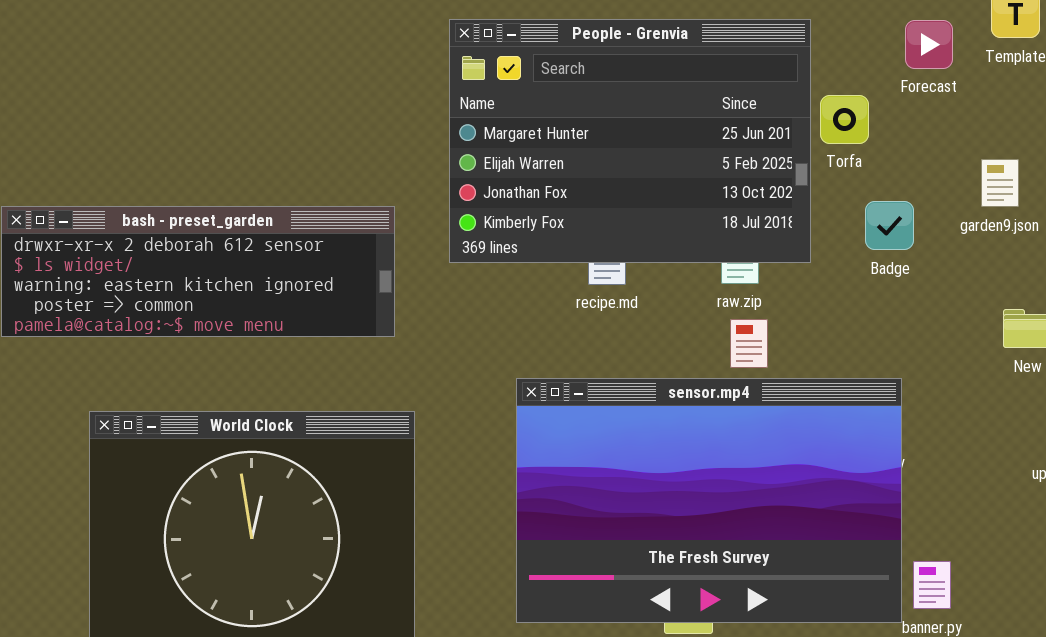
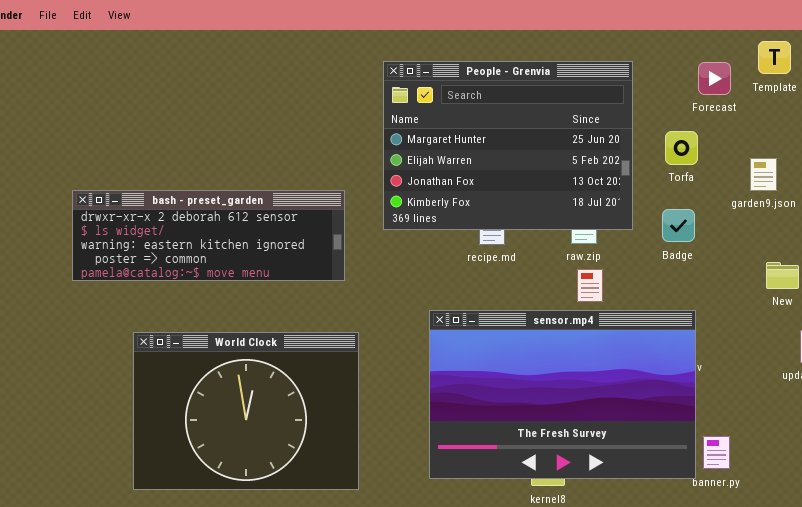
Torfa: [820,95,869,144] -> [665,131,698,165], moved
Badge: [865,201,914,250] -> [662,209,695,242], moved

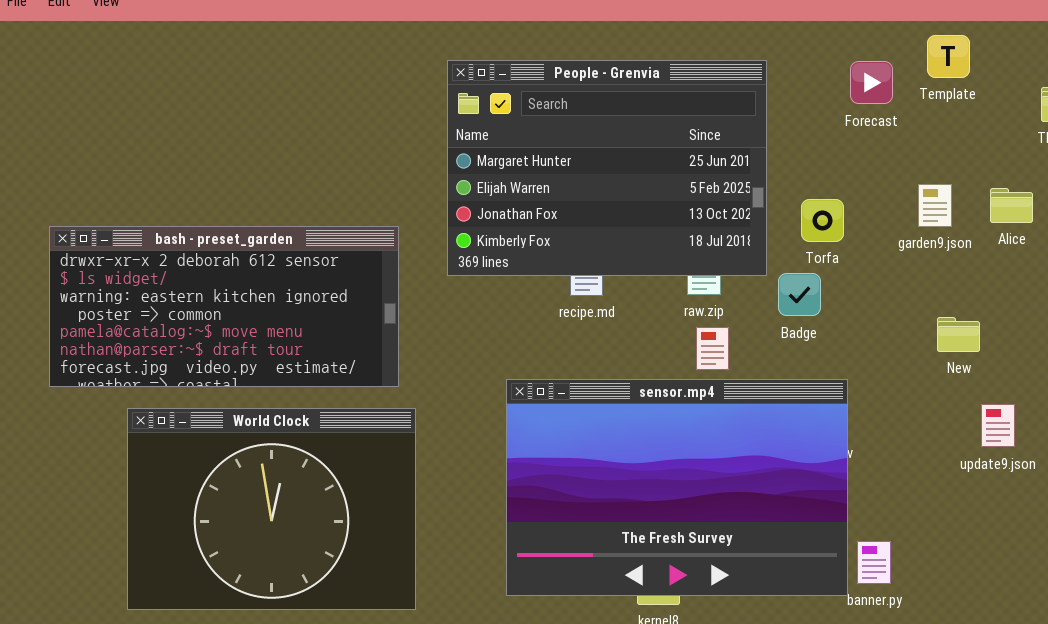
Torfa: [665,131,698,165] -> [801,199,844,242], moved
bash - preset_garden: [72,190,345,281] -> [49,226,399,387], resized
Badge: [662,209,695,242] -> [778,273,821,316], moved

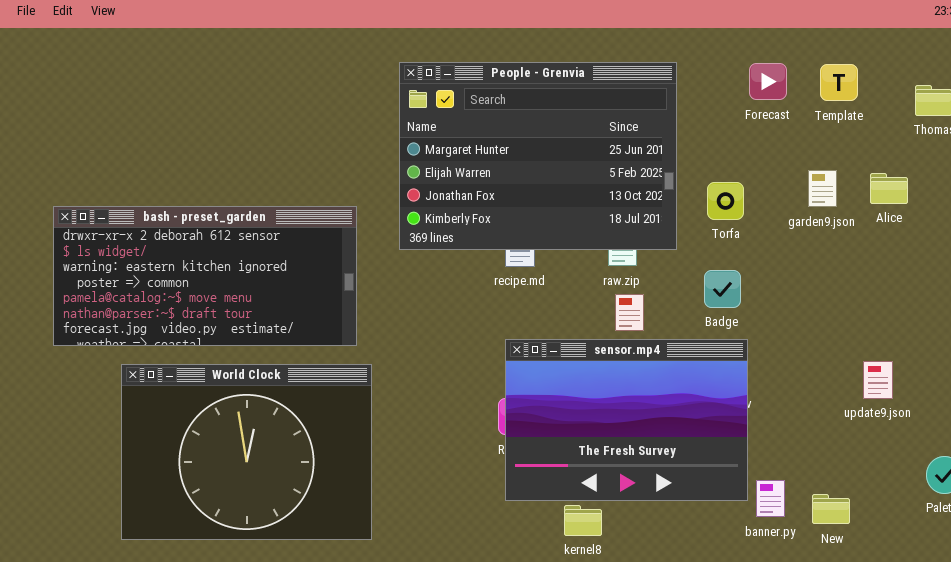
Template: [927,35,970,78] -> [820,64,858,101], moved
Badge: [778,273,821,316] -> [704,270,741,308], moved
New: [937,317,980,352] -> [812,494,850,524], moved
sensor.mp4: [506,379,848,596] -> [505,339,748,501], resized

